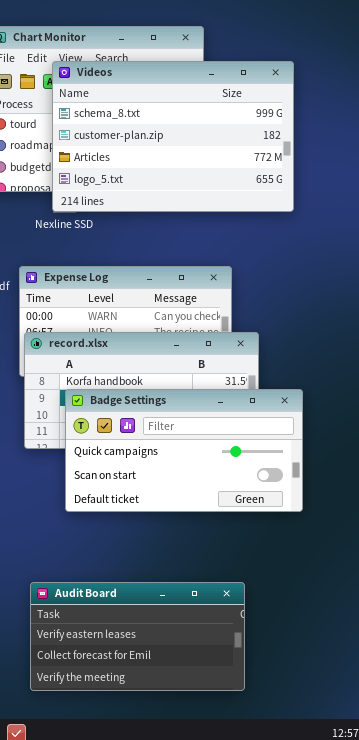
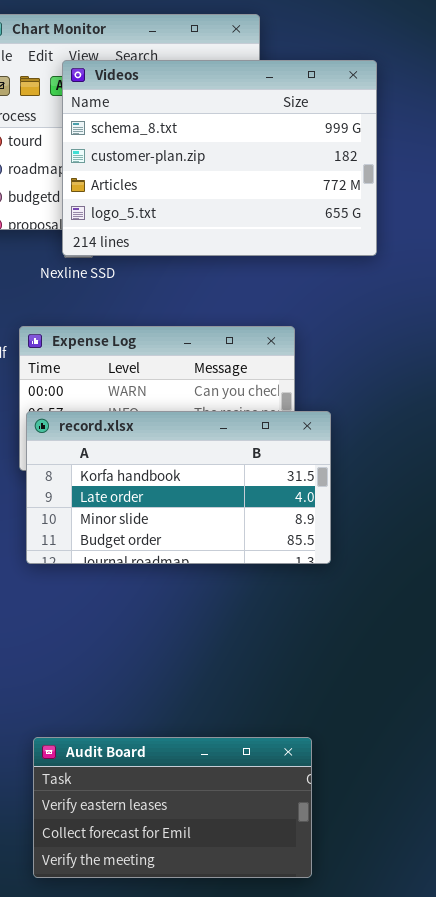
Badge Settings: [65,389,303,512] -> none, closed

